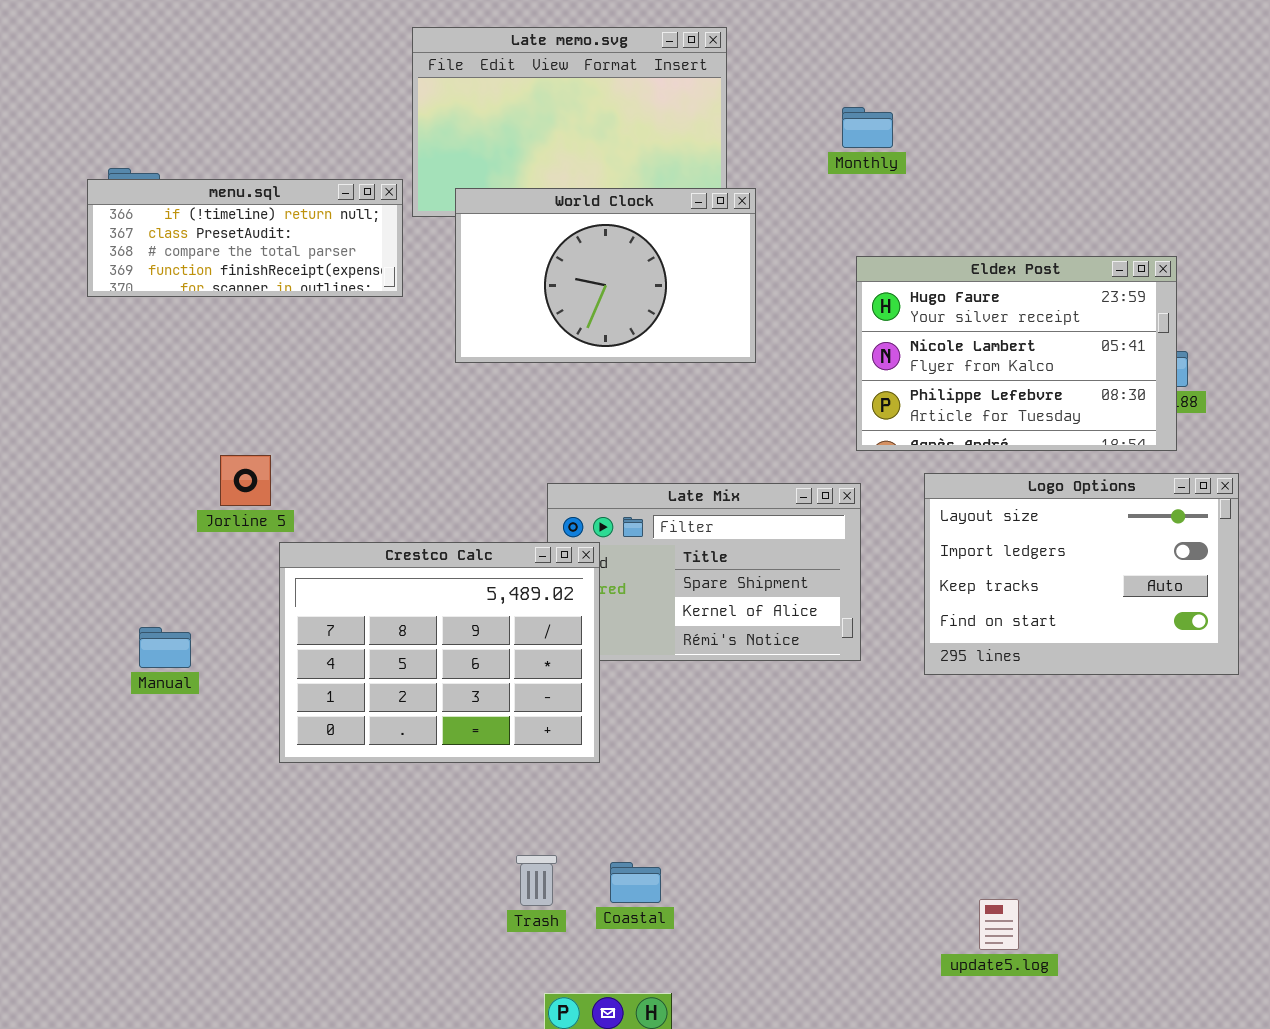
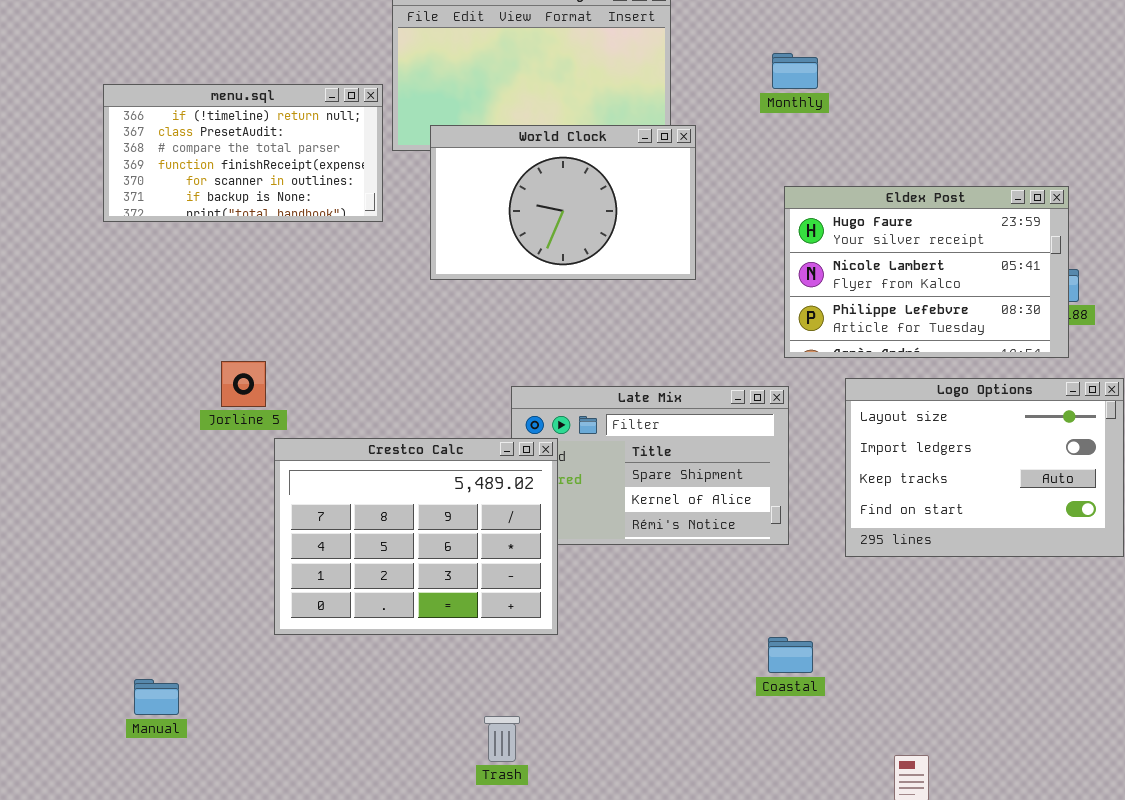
menu.sql: [87,179,403,297] -> [103,84,383,222], resized
Manual: [139,627,191,668] -> [134,679,179,715], moved
Coastal: [610,862,661,903] -> [768,637,813,673], moved

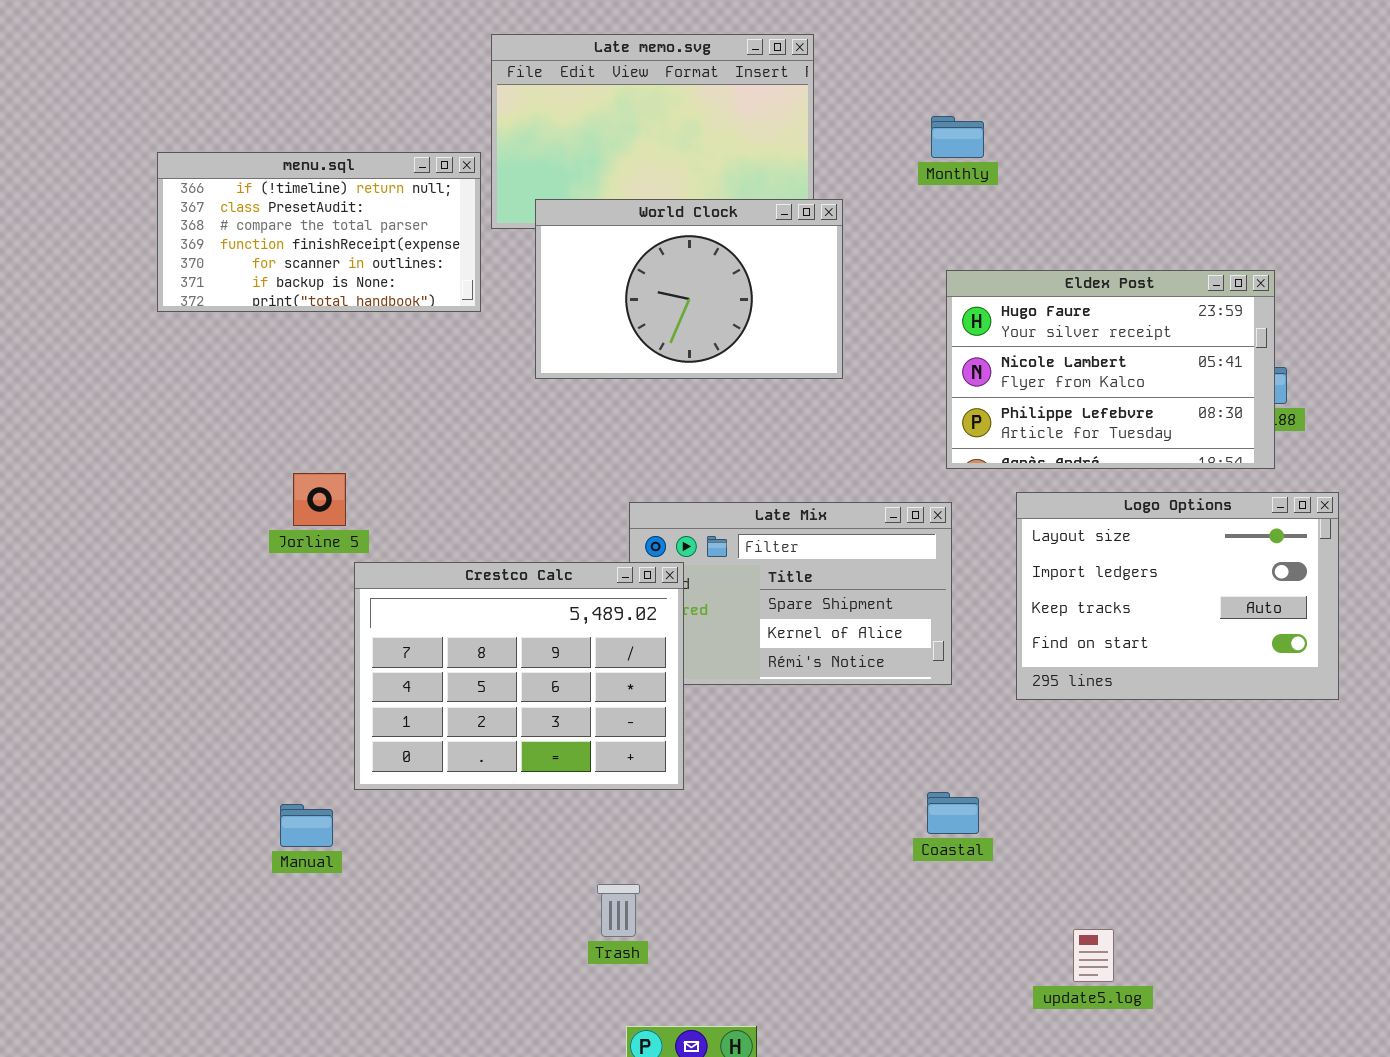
Manual: [134,679,179,715] -> [280,804,333,847], moved

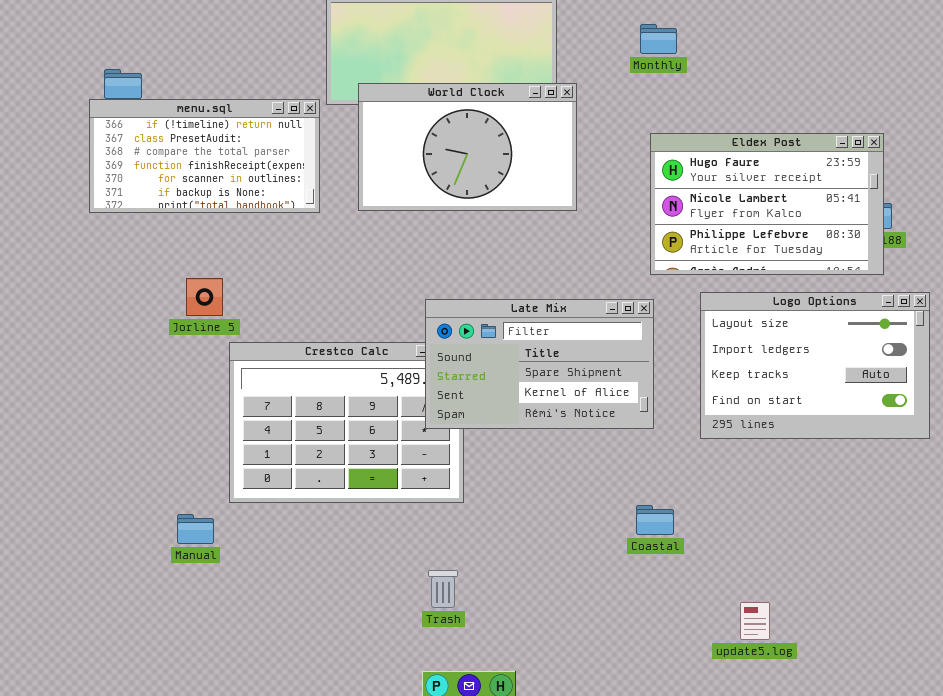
menu.sql: [157,152,481,312] -> [89,99,320,213], moved
Late Mix: [629,502,952,685] -> [425,299,654,429], raised
Trash: [597,884,640,937] -> [428,570,458,608], moved

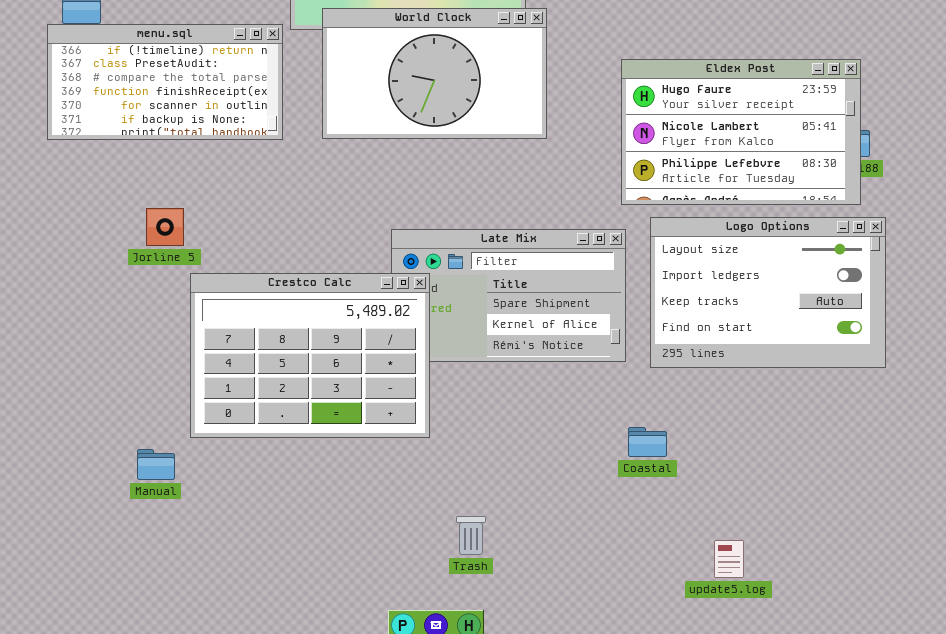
Logo Options: [700,292,930,439] -> [650,217,886,368], moved
Crestco Calc: [229,342,464,503] -> [190,273,430,438], raised
Coastal: [636,505,674,535] -> [628,427,667,457], moved
Trash: [428,570,458,608] -> [456,516,486,555], moved

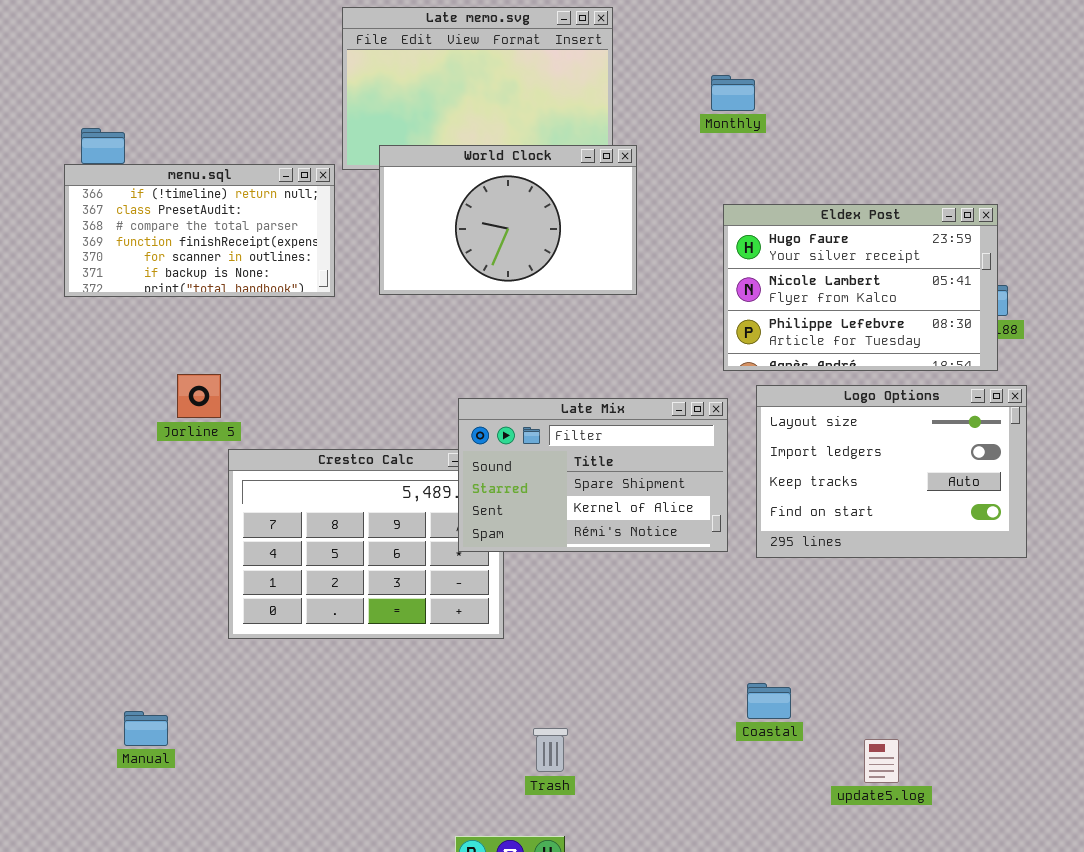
Late Mix: [391,229,626,362] -> [458,398,728,552], raised
Coastal: [628,427,667,457] -> [747,683,791,719], moved
Manual: [137,449,175,480] -> [124,711,168,746], moved
update5.log: [714,540,744,578] -> [864,739,899,783], moved

